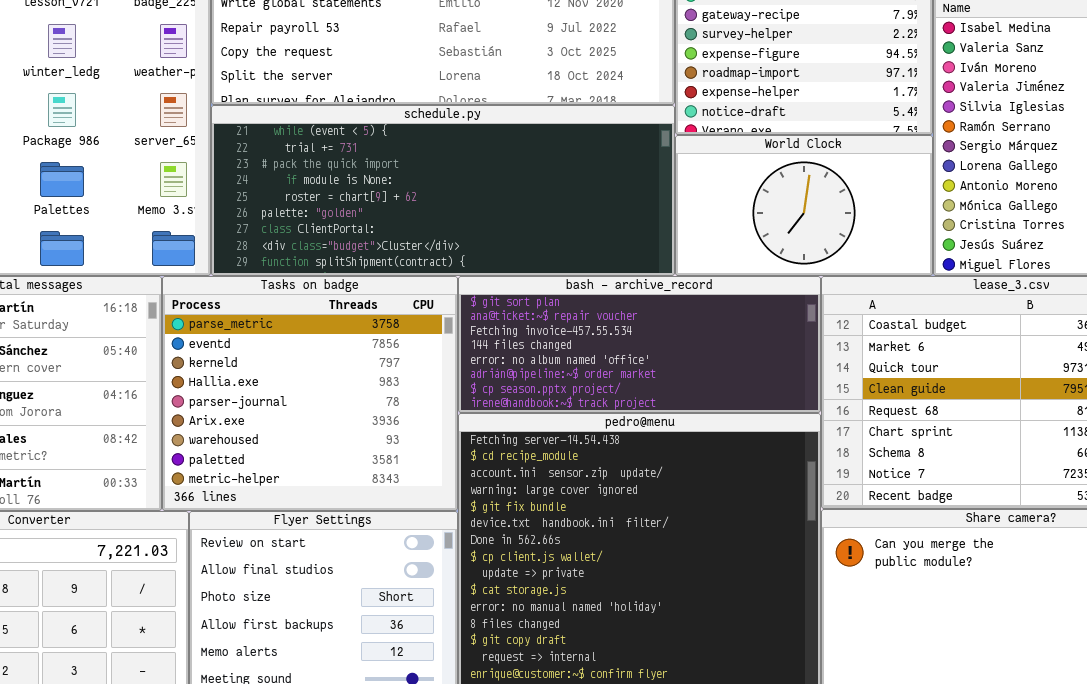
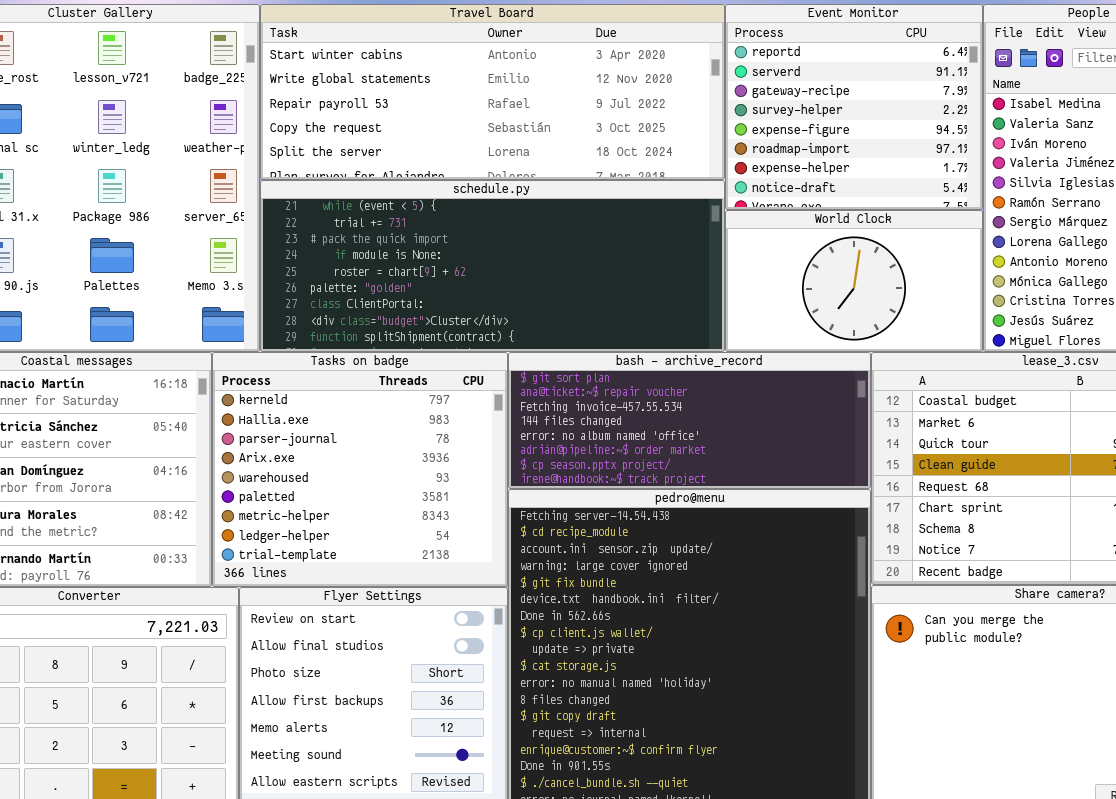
Tasks on badge: [162,276,458,511] -> [212,352,508,587], scrolled down 2 rows

